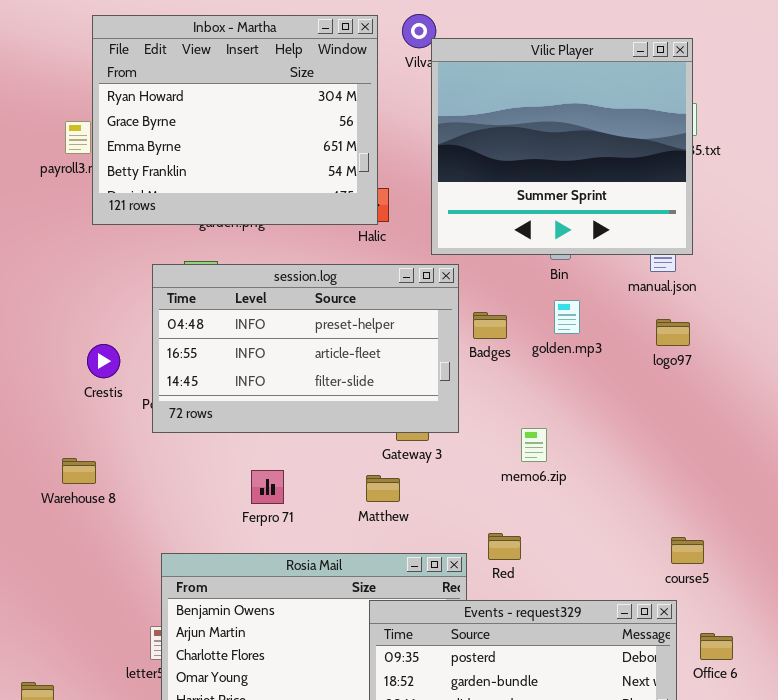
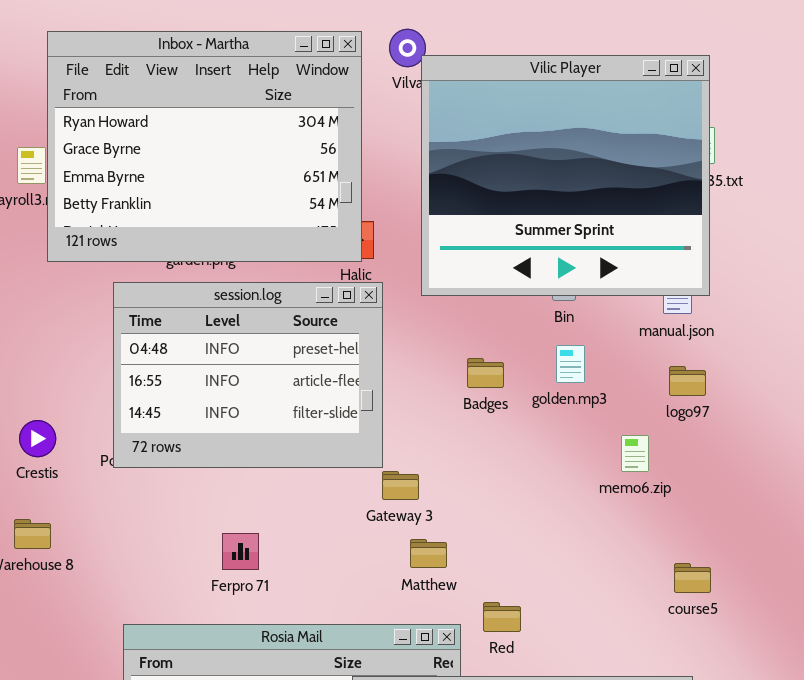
session.log: [152,264,459,433] -> [113,282,383,468], moved, resized
Crestis: [87,344,120,378] -> [19,420,56,457], moved
memo6.zip: [521,428,547,462] -> [621,435,649,472], moved
Matthew: [366,475,400,502] -> [410,539,447,568], moved
course5: [671,537,704,564] -> [674,563,711,593], moved

